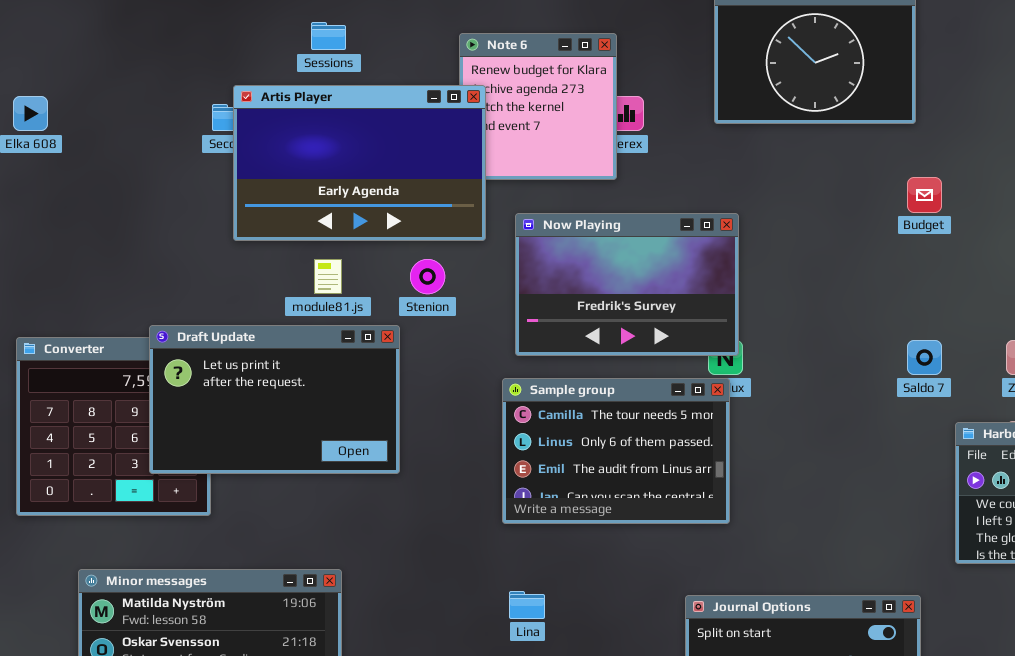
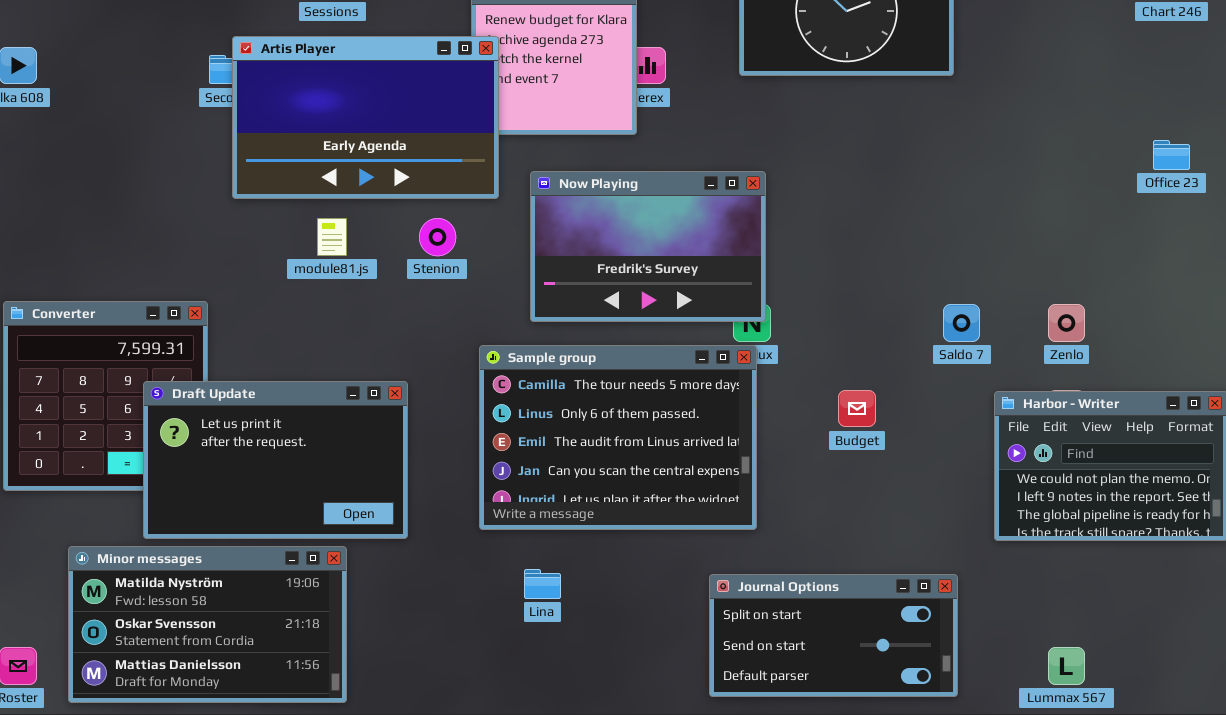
Budget: [907,177,942,213] -> [838,390,876,427], moved
Draft Update: [149,325,400,474] -> [143,381,408,539], moved
Sample group: [502,378,730,524] -> [479,345,757,530], resized

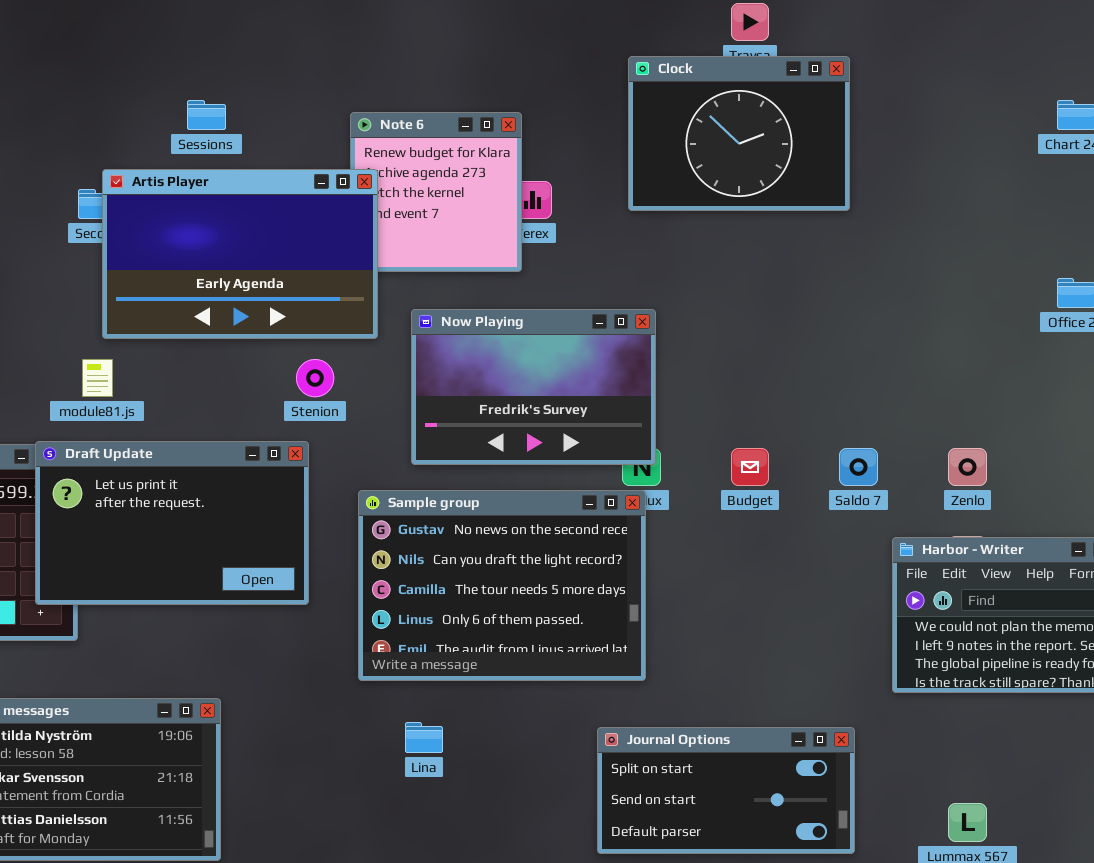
module81.js: [317,218,347,256] -> [82,359,113,397], moved
Sample group: [479,345,757,530] -> [358,490,646,681], scrolled up 2 rows
Draft Update: [143,381,408,539] -> [35,441,309,605], moved
Budget: [838,390,876,427] -> [731,448,769,486], moved

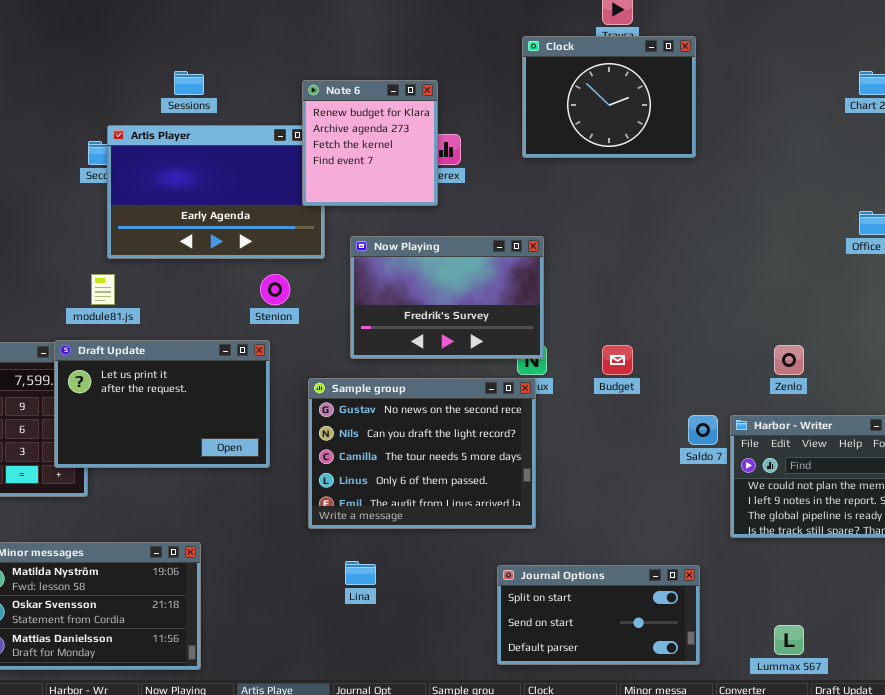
Note 6: [350,112,522,272] -> [302,80,438,206], raised
Saldo 7: [839,448,878,486] -> [688,415,718,445], moved

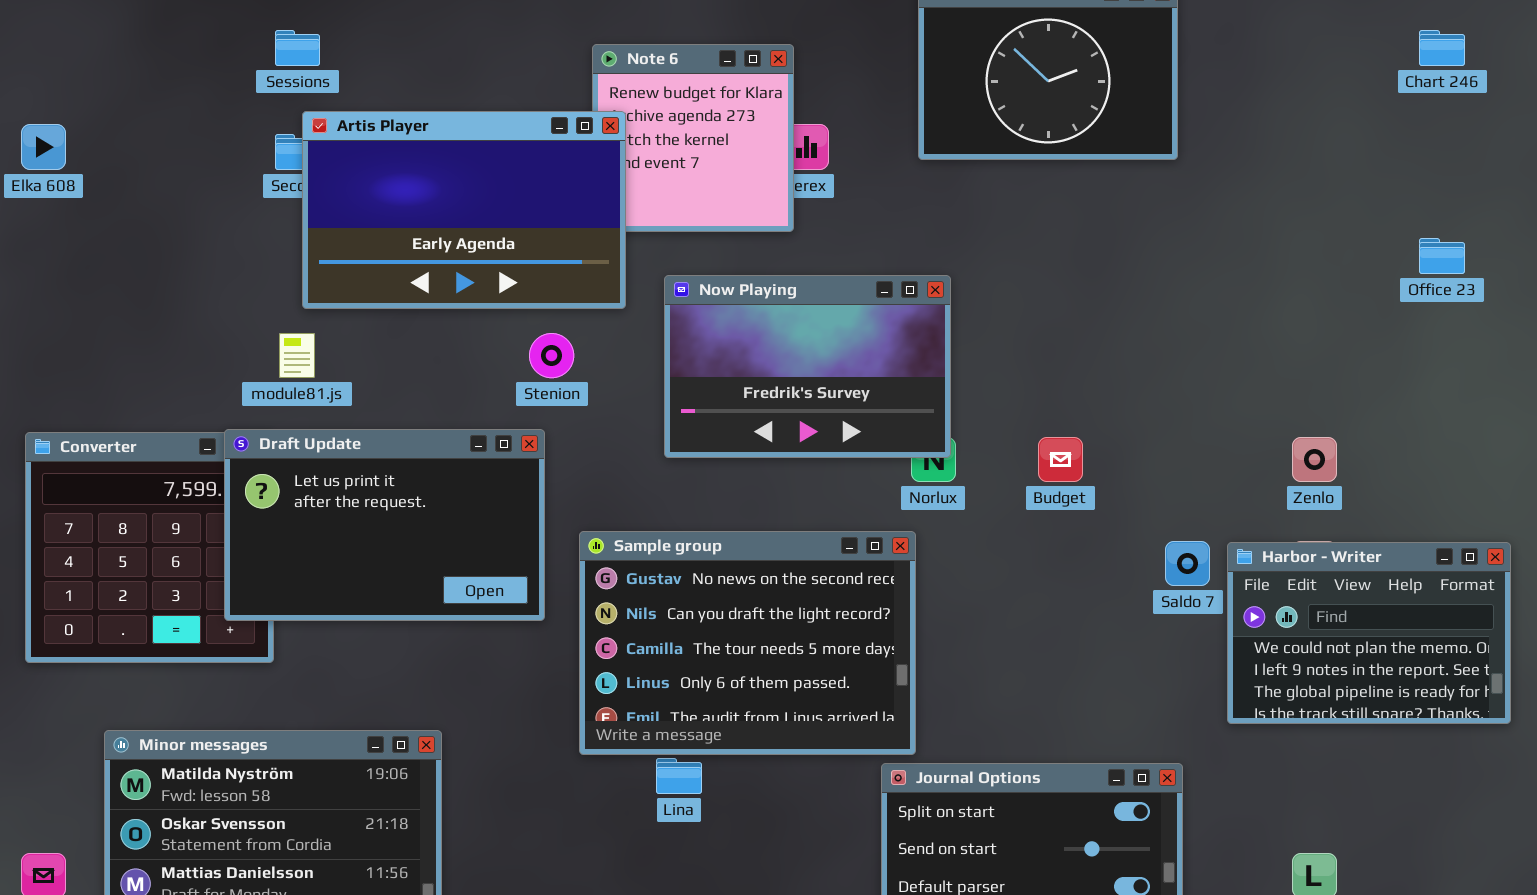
Sessions: [174,71,204,95] -> [275,30,320,66], moved
Artis Player: [107,125,325,259] -> [302,111,626,309], raised
Sample group: [308,378,536,529] -> [579,531,916,755], moved

